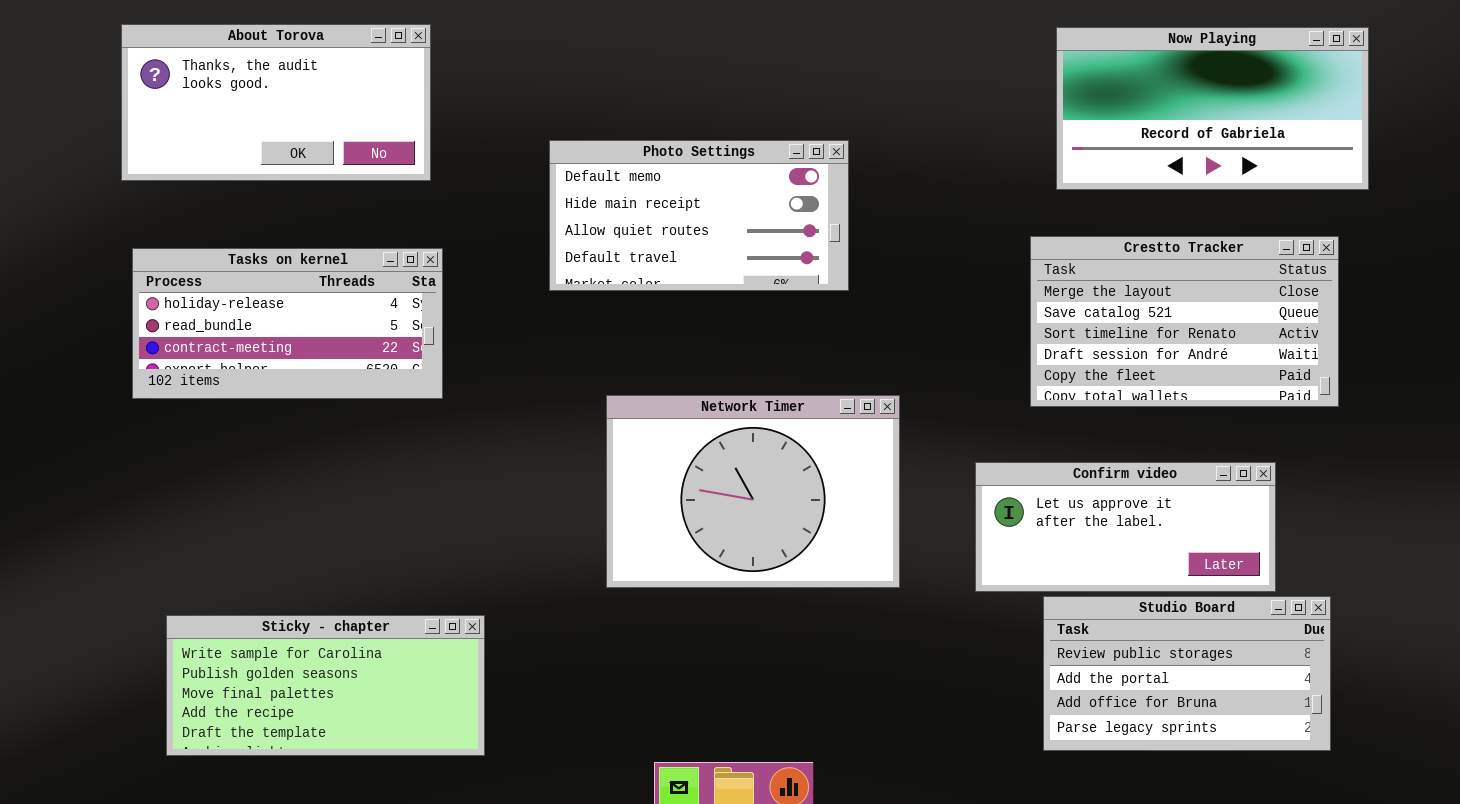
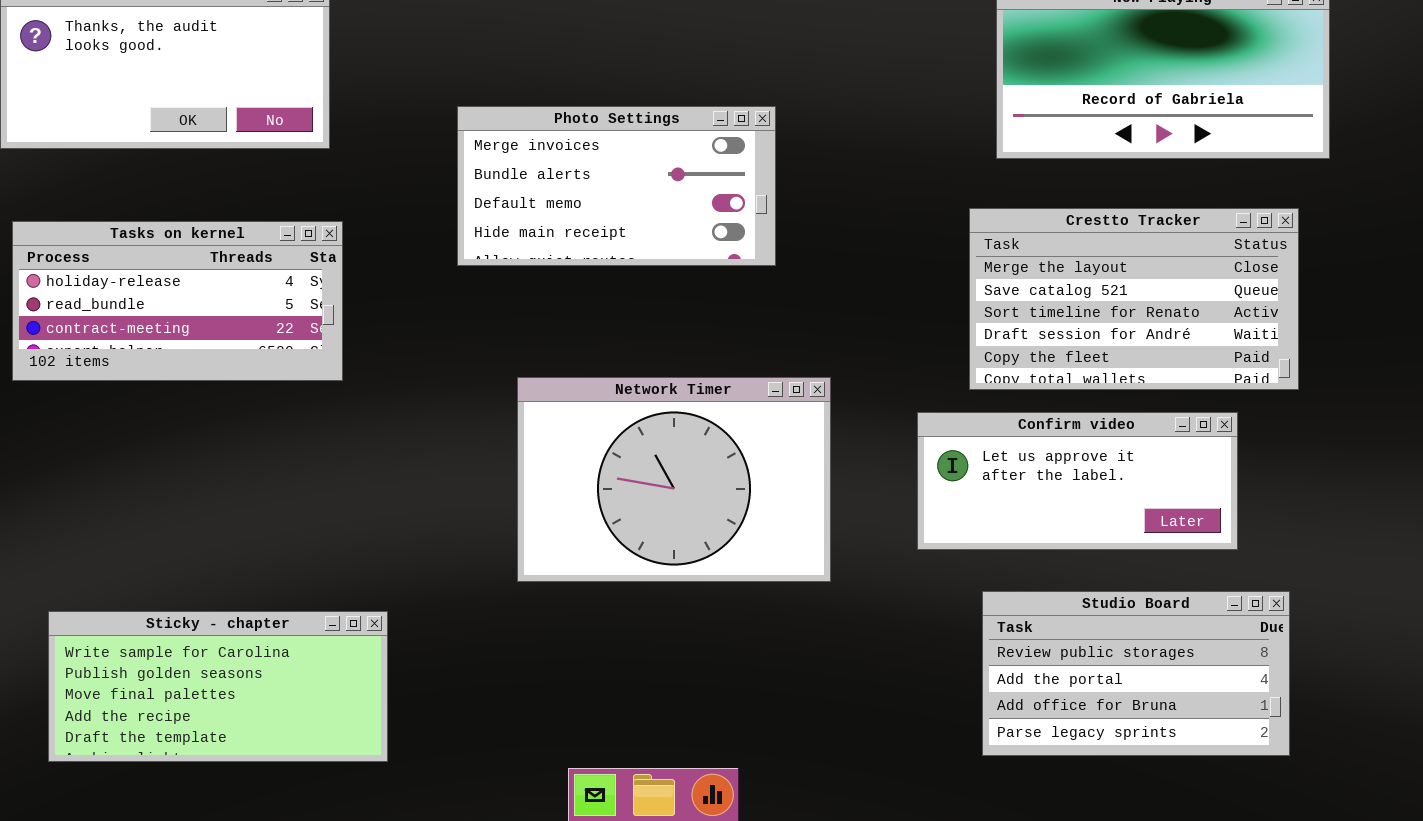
Photo Settings: [549,140,849,291] -> [457,106,776,266], scrolled up 2 rows
Confirm video: [975,462,1276,592] -> [917,412,1238,550], moved

